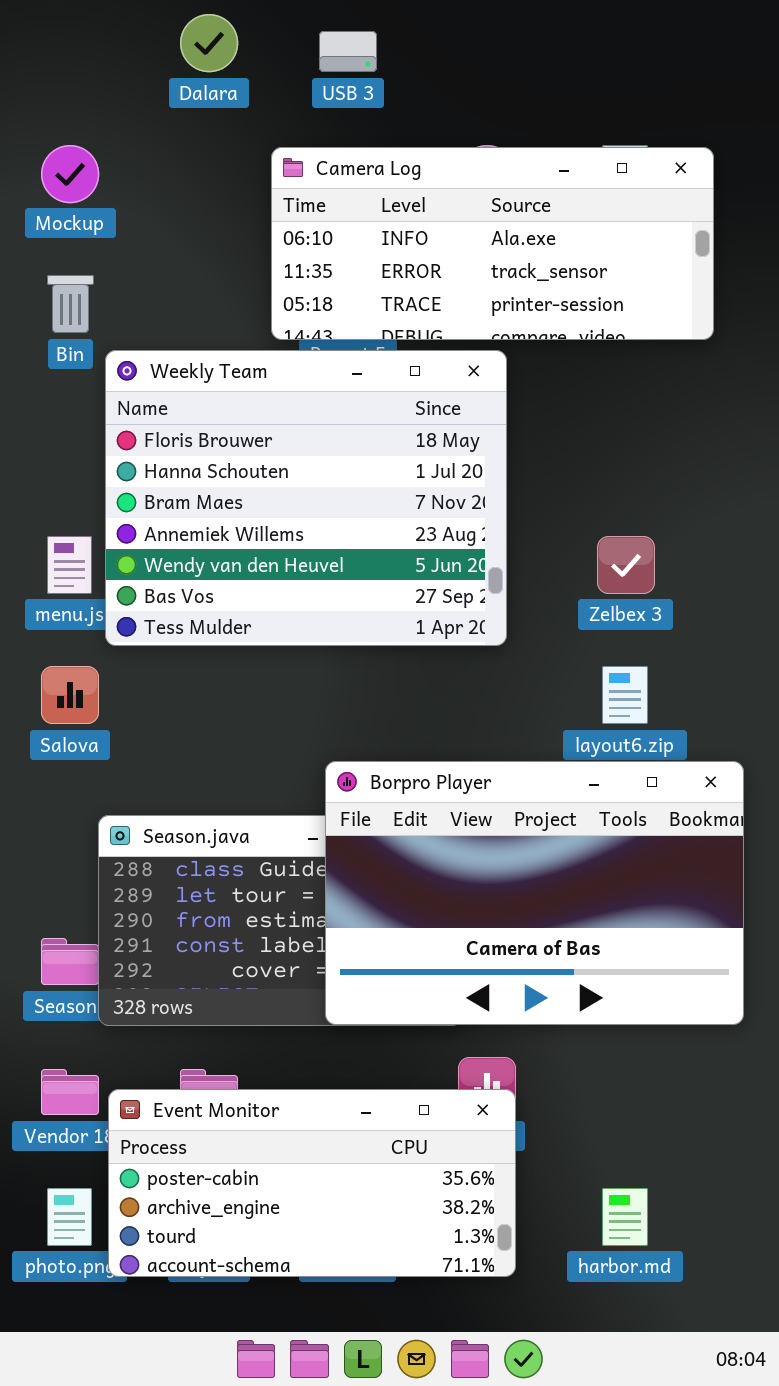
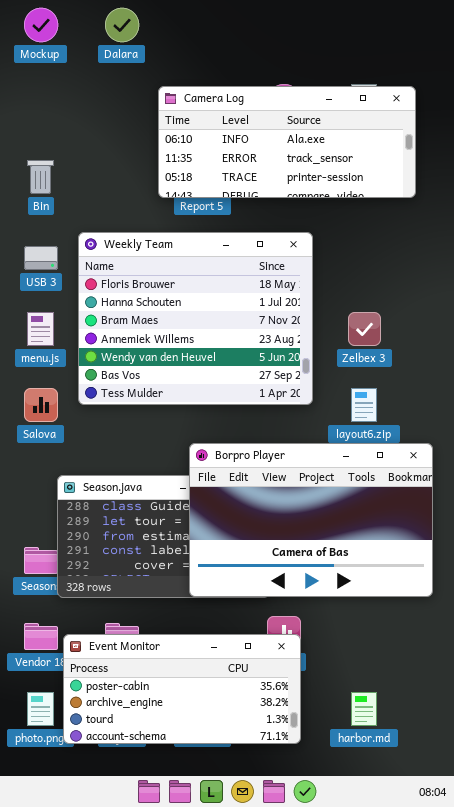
USB 3: [319,31,377,72] -> [24,246,58,270], moved
Mockup: [41,145,99,203] -> [24,8,58,42], moved
Weekly Team: [105,350,507,646] -> [78,232,313,405], moved

